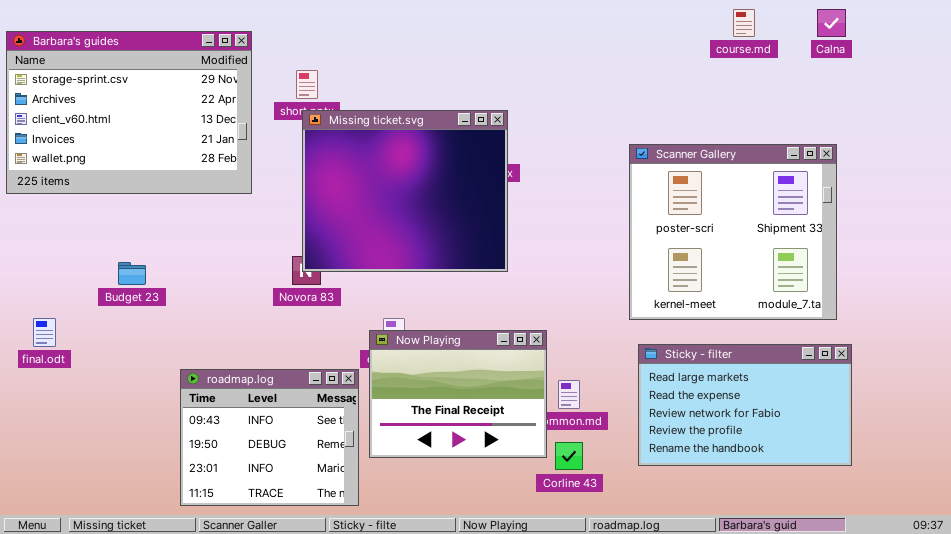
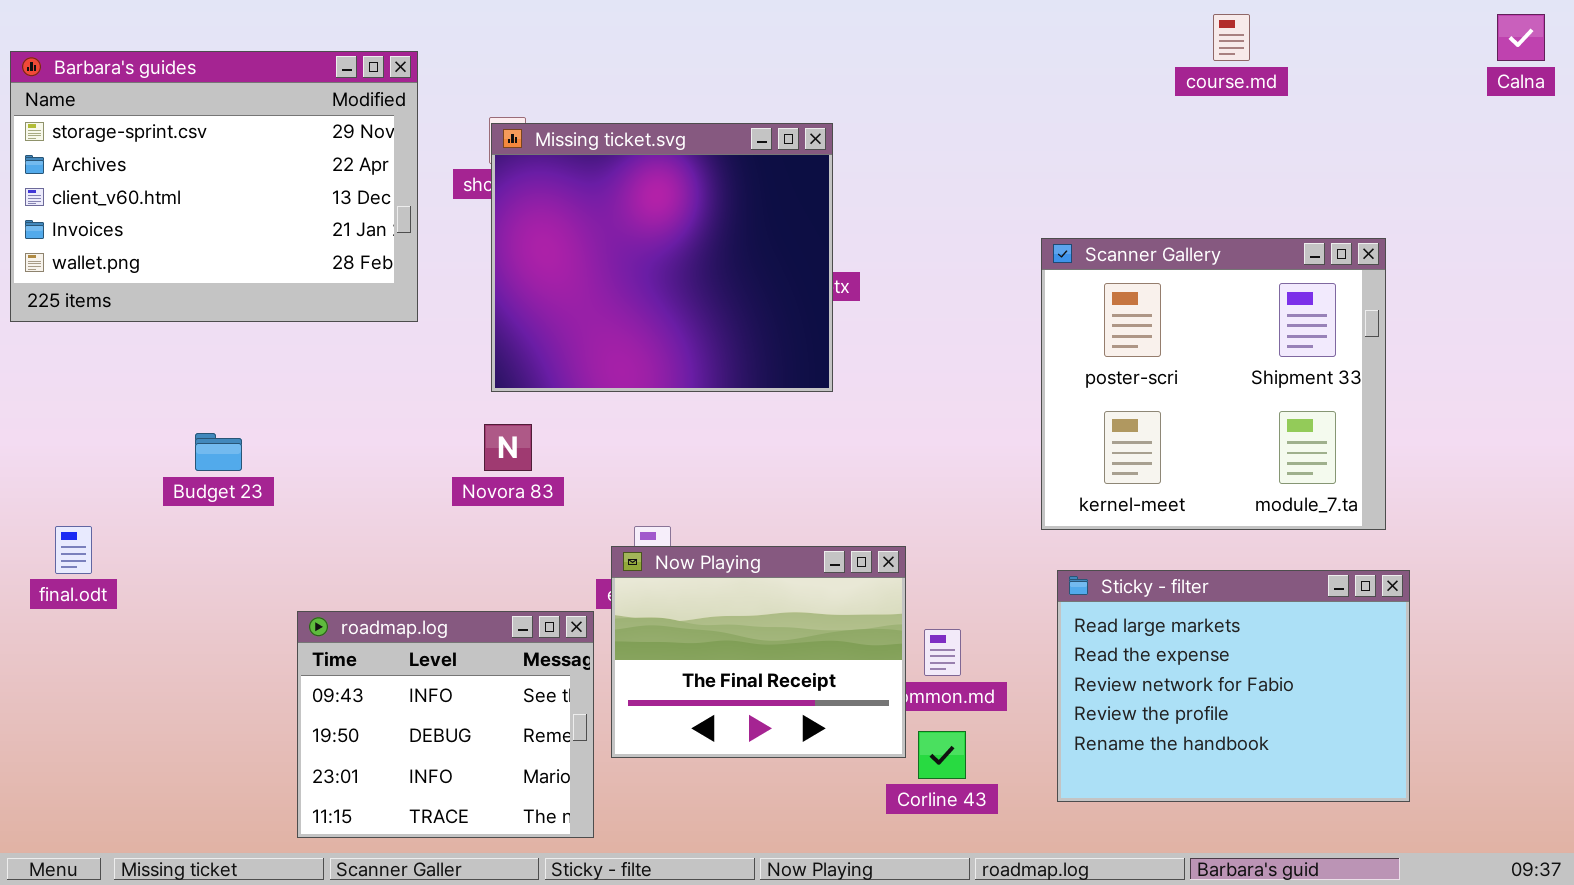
Calna: [817,9,846,37] -> [1497,14,1545,61], moved
Missing ticket.svg: [302,110,508,272] -> [491,123,833,392], moved
Sticky - filter: [638,344,852,466] -> [1057,570,1410,802], resized

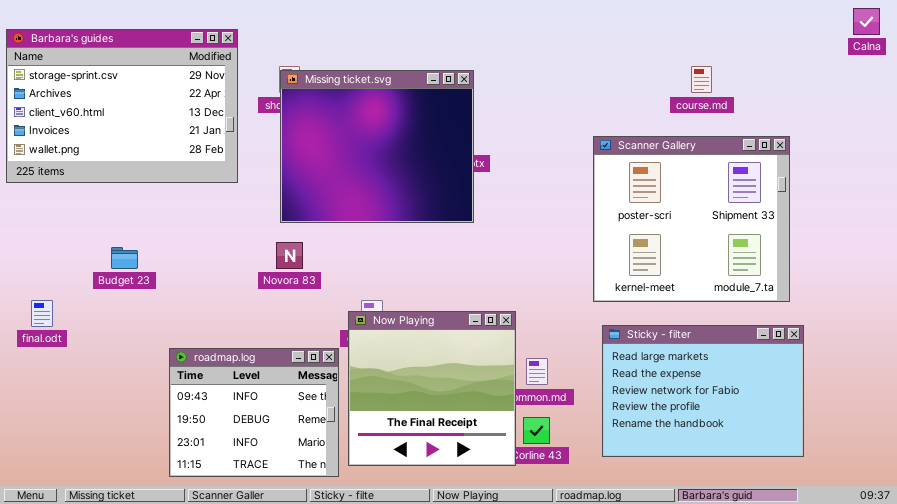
course.md: [1213,14,1250,61] -> [691,66,712,93], moved
Now Playing: [611,546,906,758] -> [348,311,516,466], resized

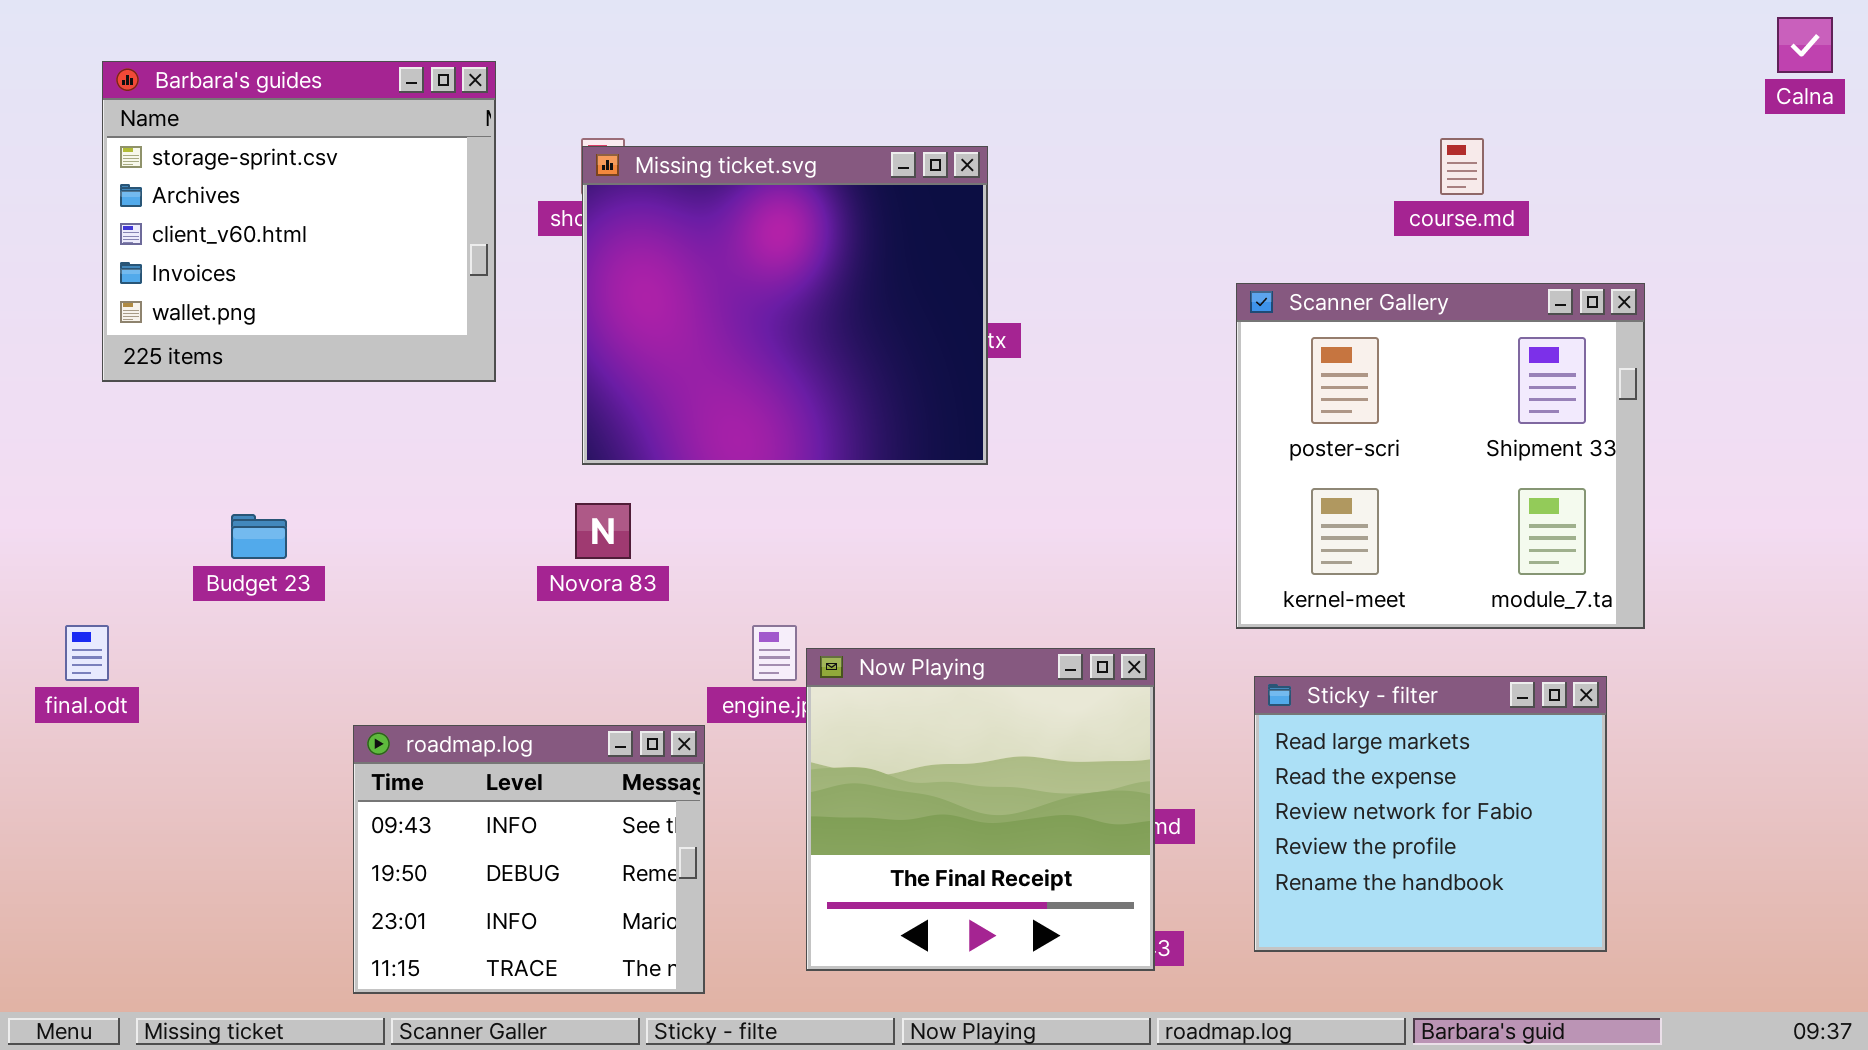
Barbara's guides: [6,29,238,183] -> [102,61,496,382], resized
Now Playing: [348,311,516,466] -> [806,648,1155,971], moved
Sticky - filter: [602,325,804,457] -> [1254,676,1607,952], resized

